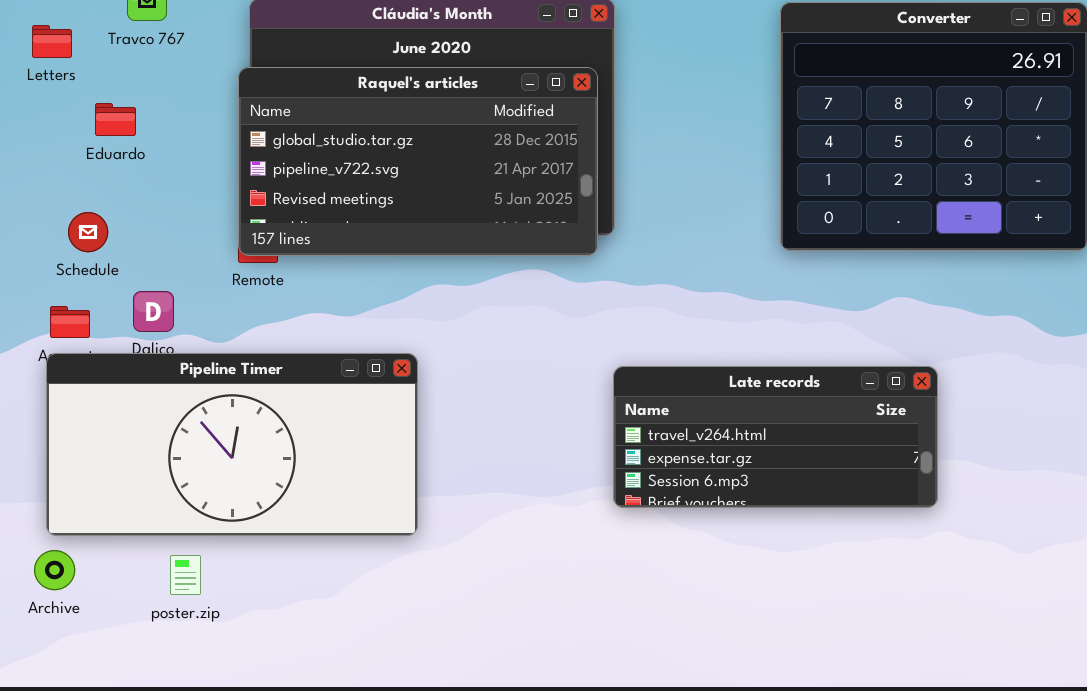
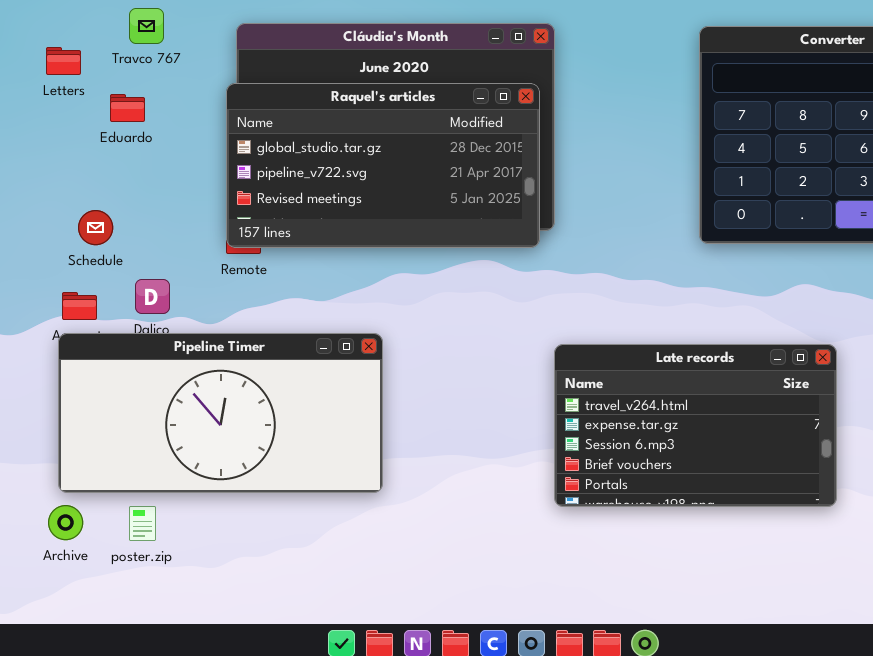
Eduardo: [95,103,136,136] -> [110,94,145,122], moved
Late records: [613,366,938,508] -> [554,344,837,507], resized
poster.zip: [170,555,201,595] -> [129,506,156,541], moved

